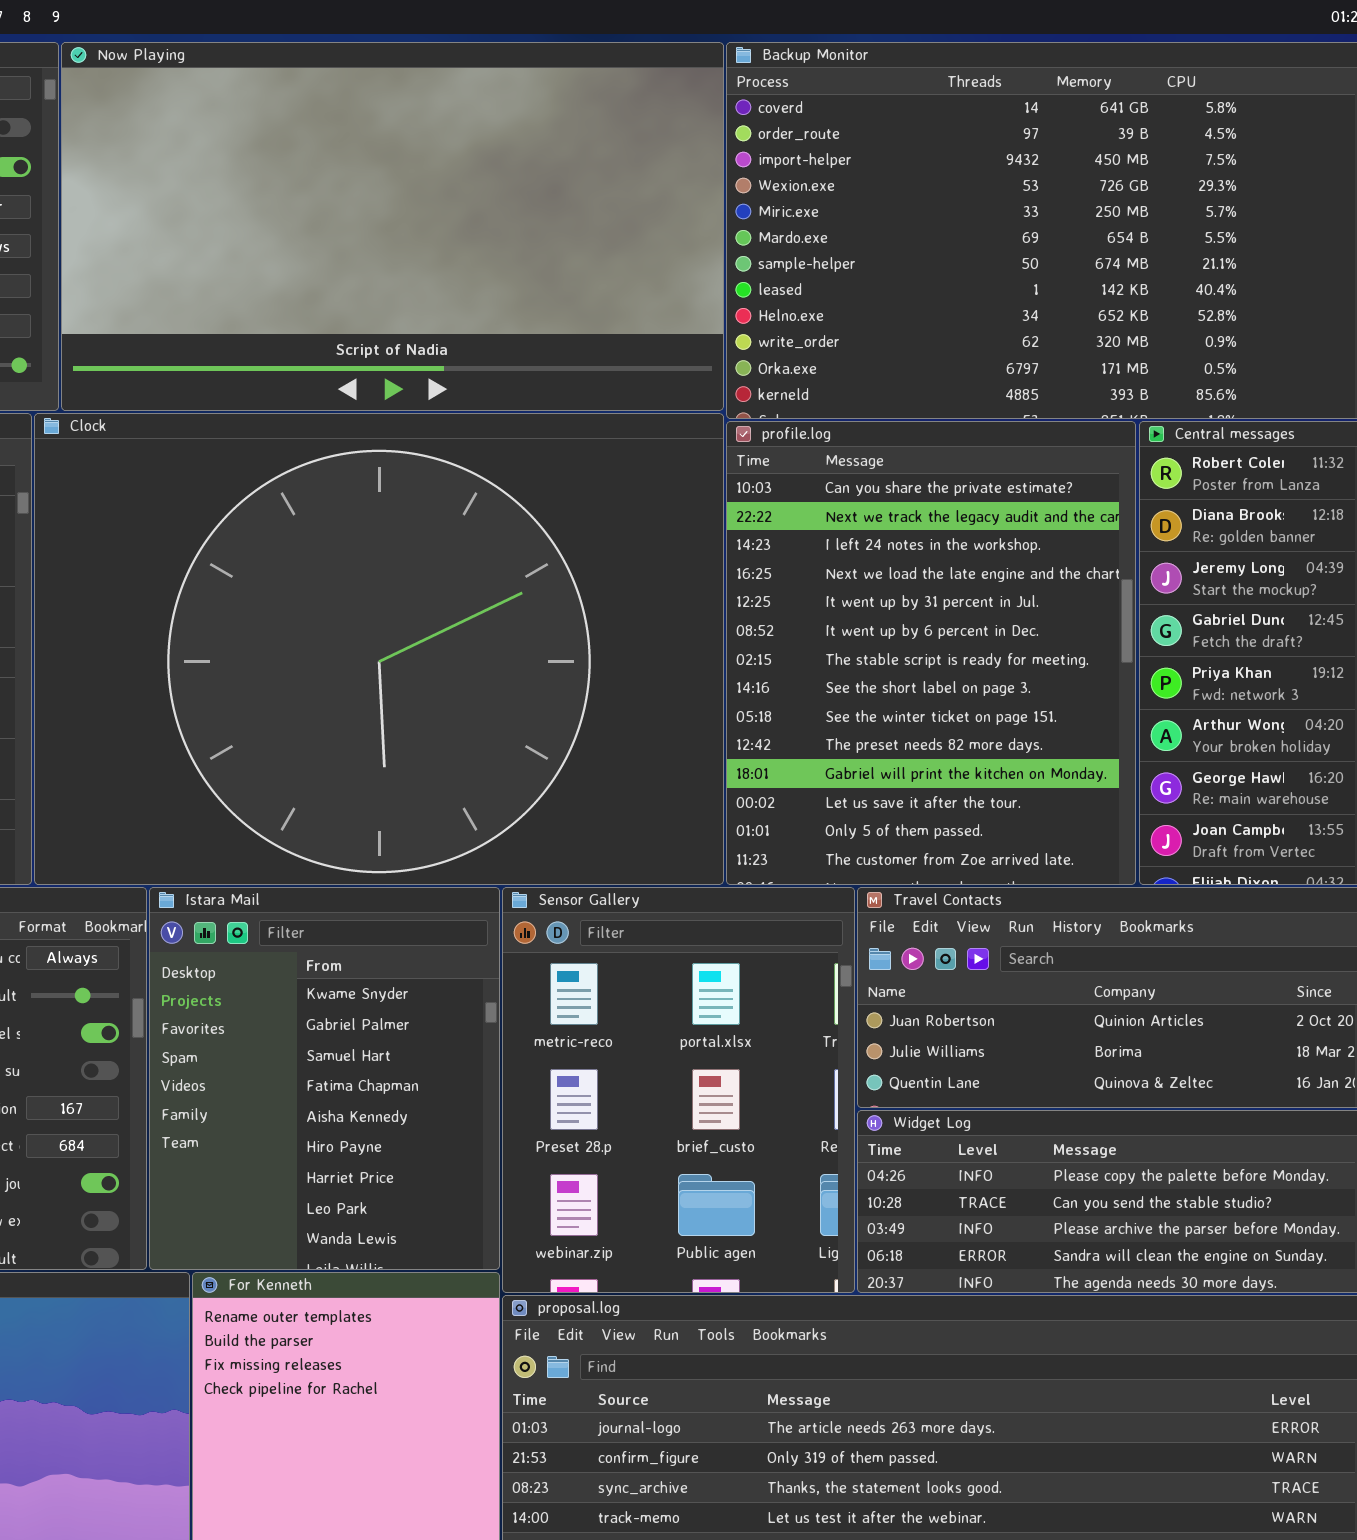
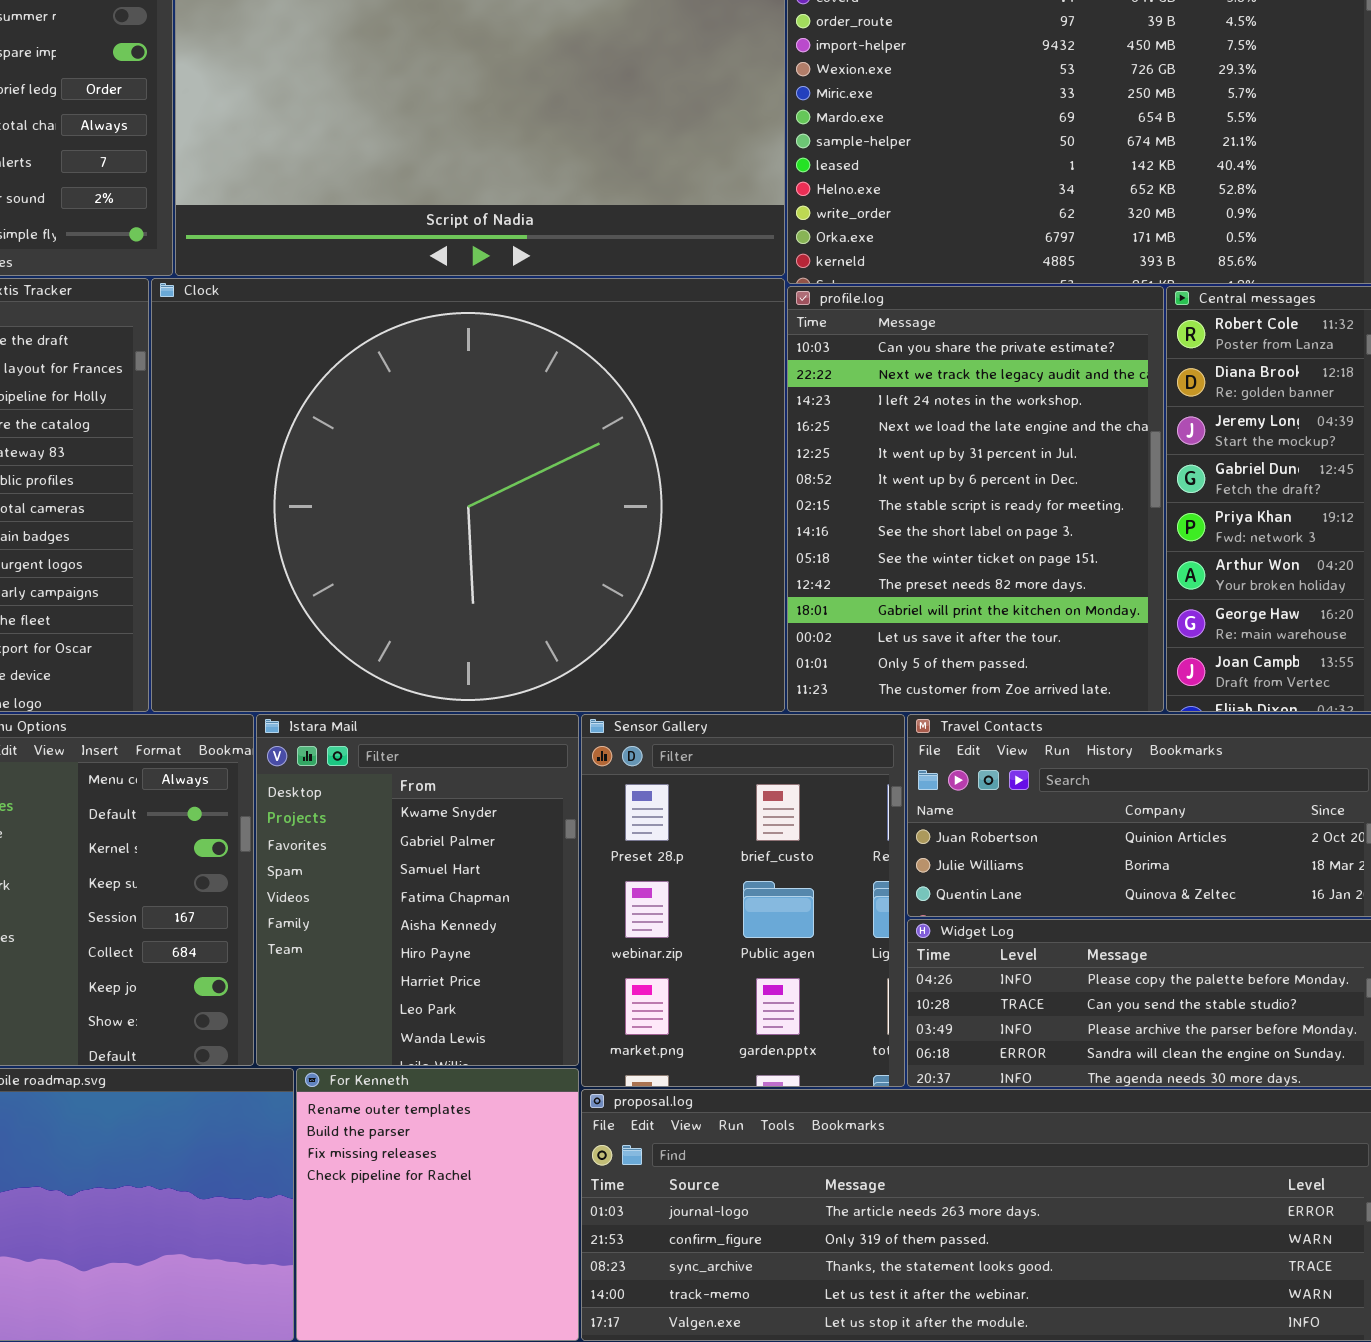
Sensor Gallery: [502,887,855,1293] -> [581,714,905,1087], scrolled down 1 row

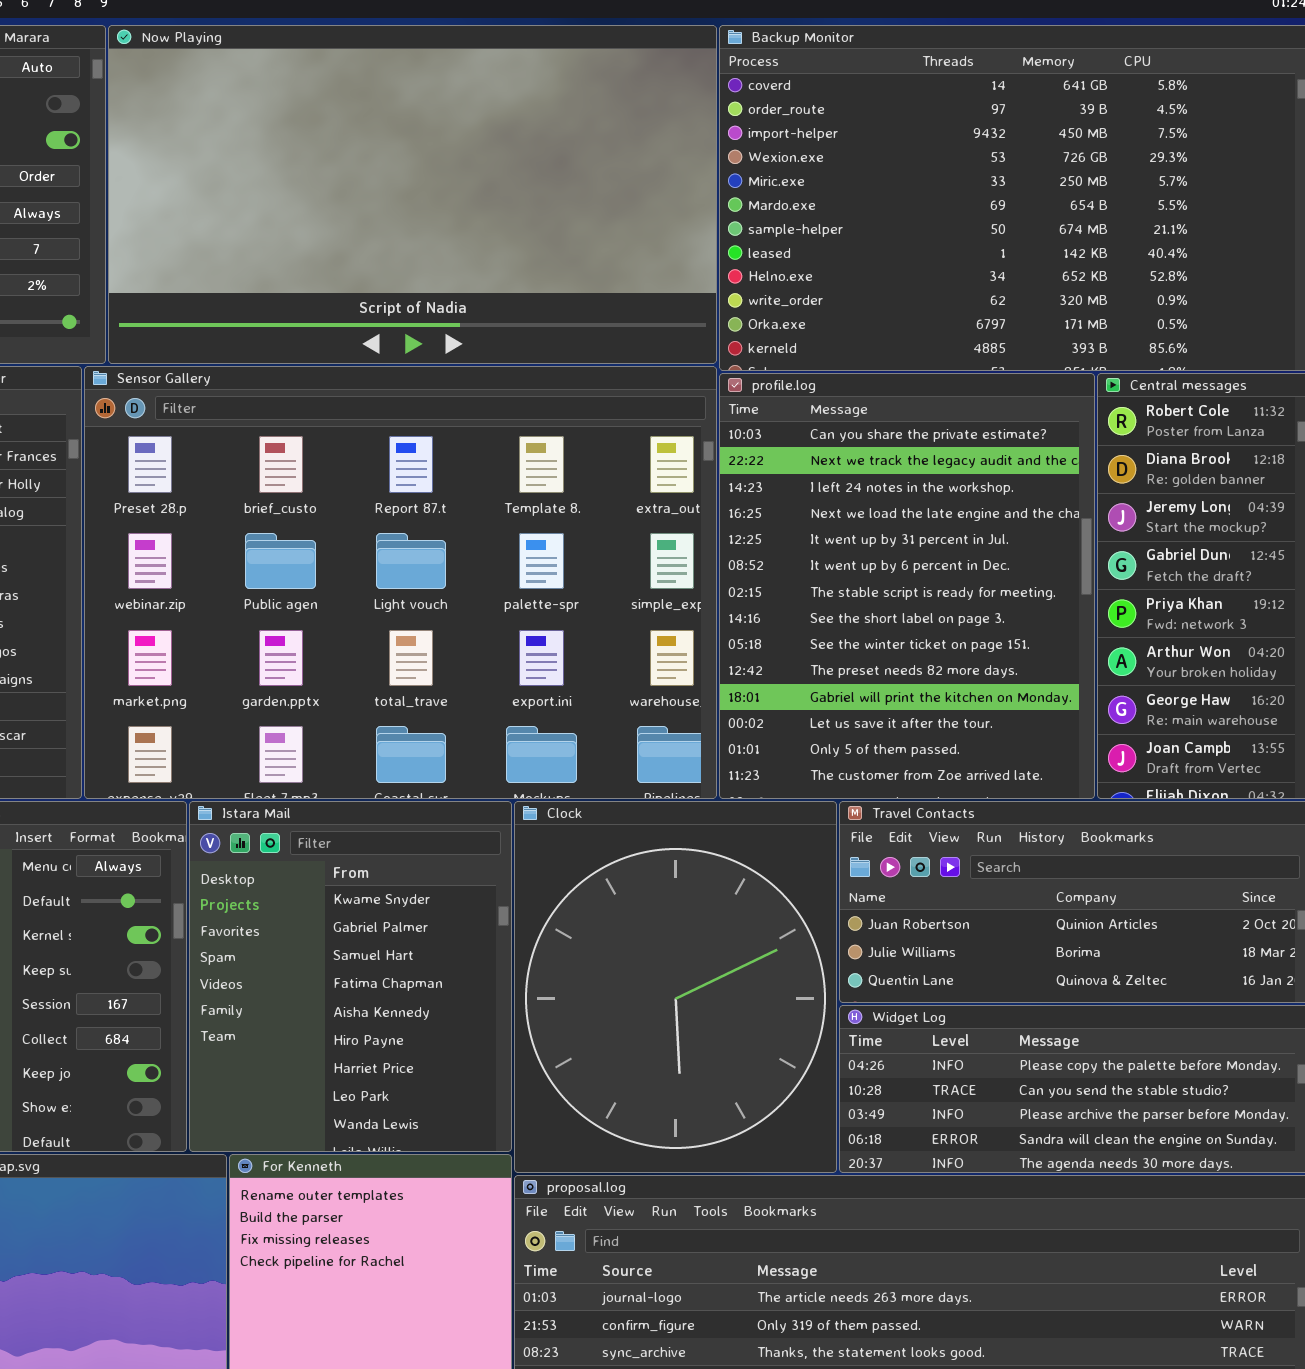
Clock: [151,278,785,712] -> [514,801,837,1173], moved, resized
Sensor Gallery: [581,714,905,1087] -> [84,366,717,799], moved, resized

